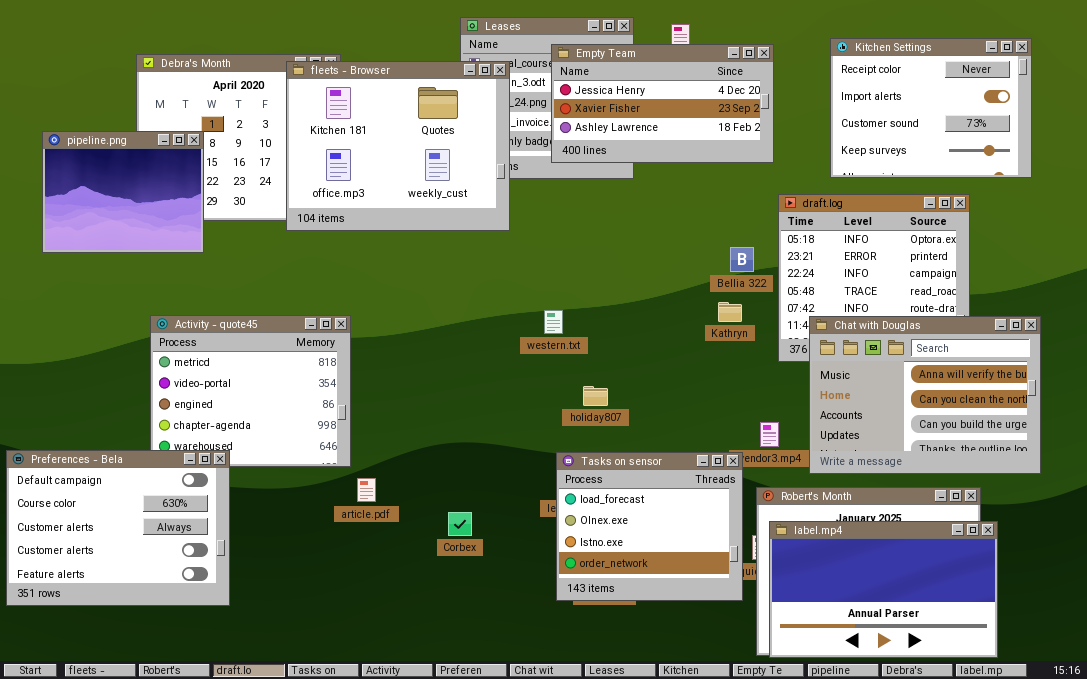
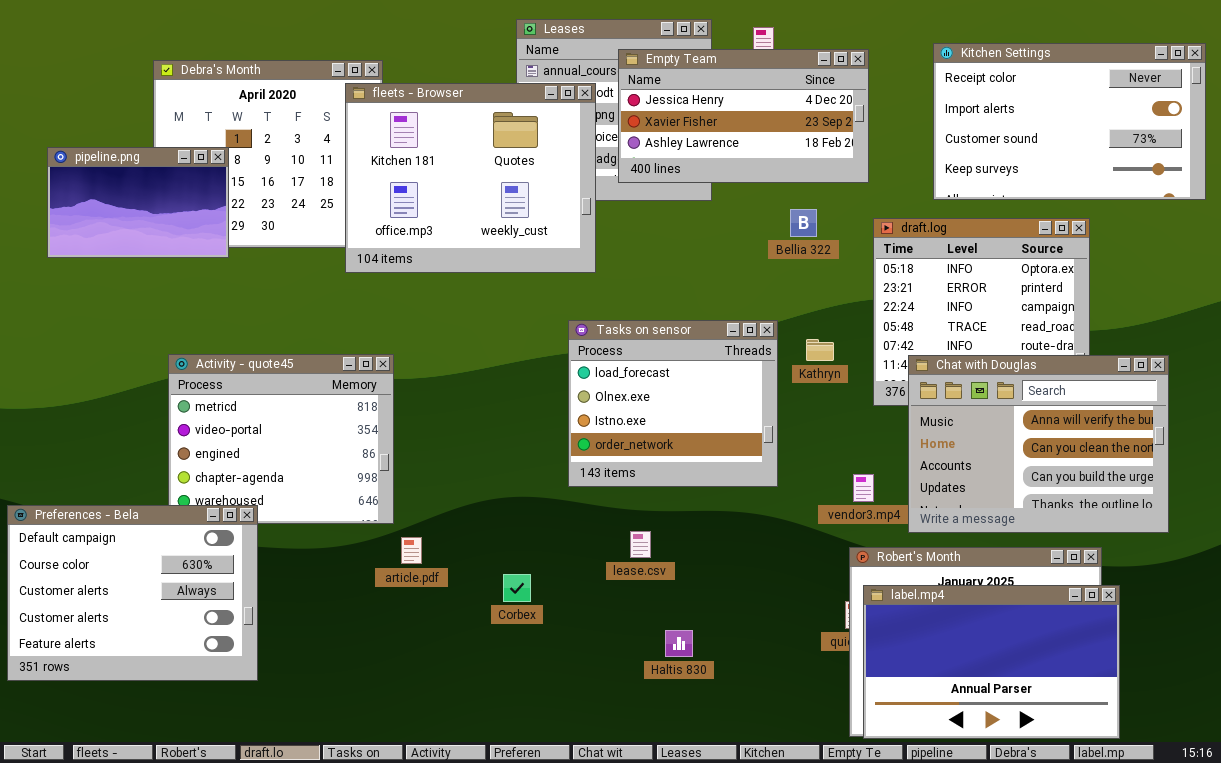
Kitchen Settings: [830,38,1032,178] -> [933,43,1206,200], resized
fleets - Browser: [286,61,510,231] -> [345,83,596,273], moved
pipeline.png: [42,131,204,253] -> [47,147,229,258], resized
Bellia 322: [730,247,754,272] -> [790,209,817,237], moved
Tasks on sensor: [556,452,743,601] -> [568,320,778,487], moved

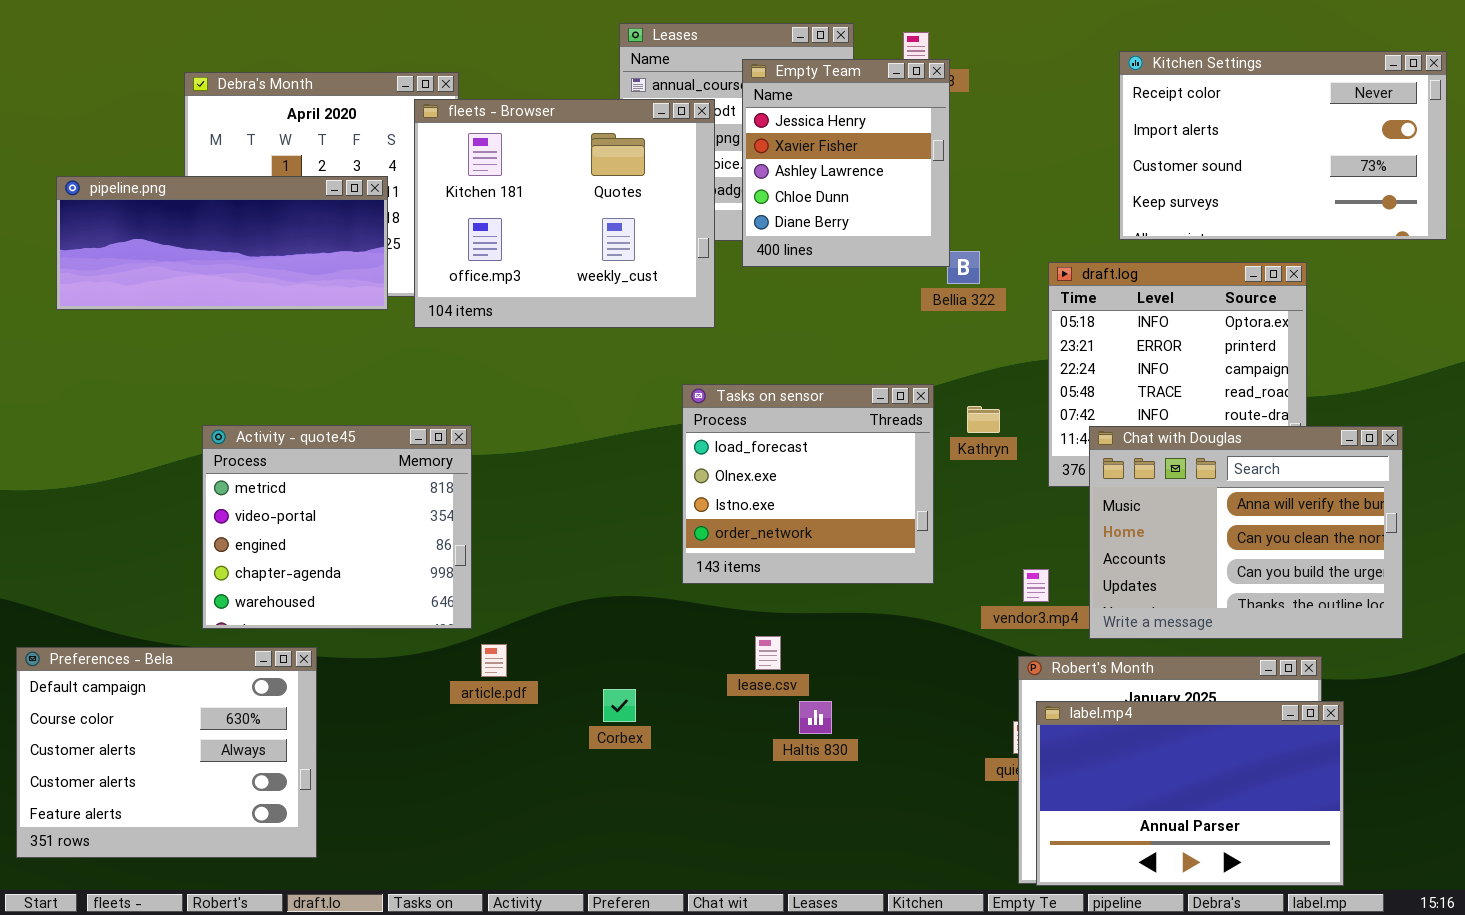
Empty Team: [618,49,869,183] -> [742,59,950,267], resized
pipeline.png: [47,147,229,258] -> [56,176,388,310], resized
Preferences - Bela: [7,505,258,681] -> [16,647,317,858], moved
Haltis 830: [665,630,693,657] -> [799,701,832,734], moved

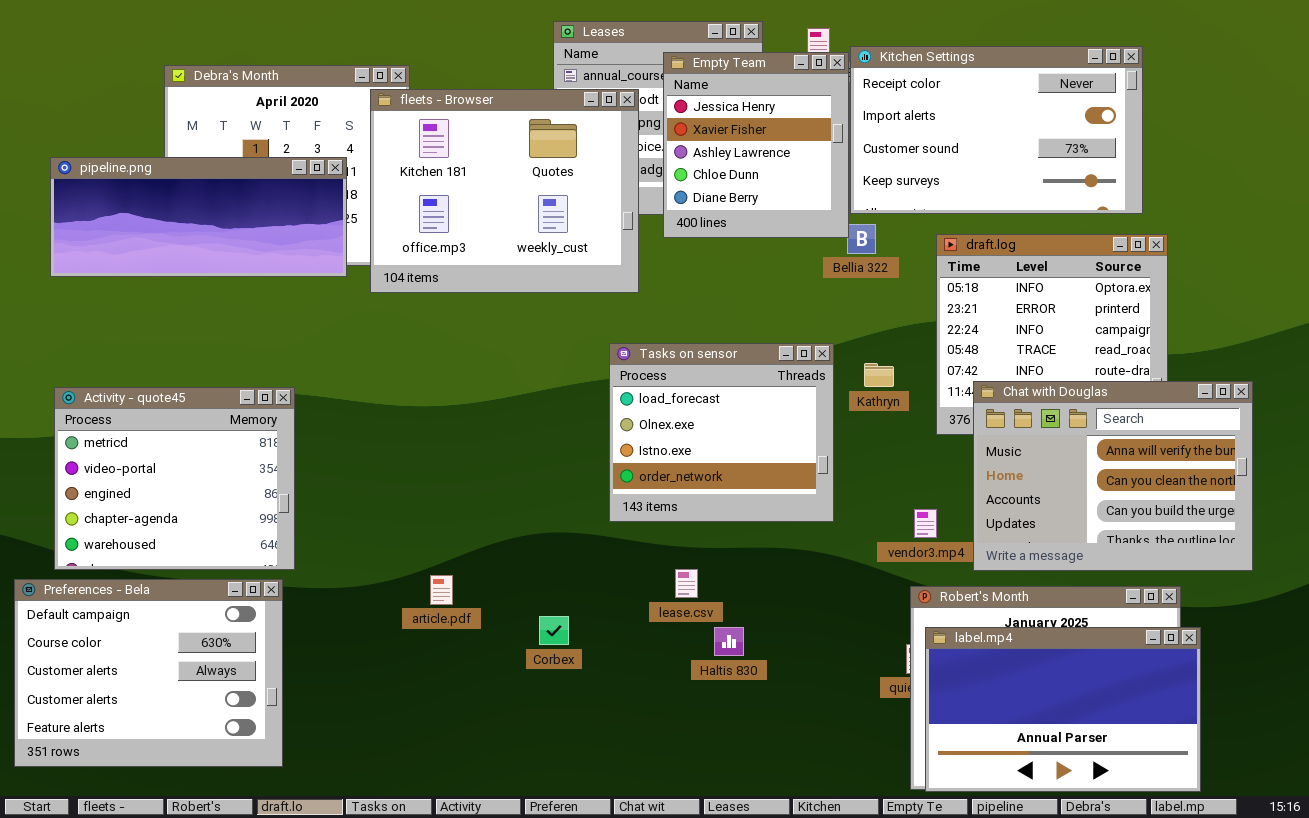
Kitchen Settings: [1119,51,1447,240] -> [850,46,1143,214], moved
Activity - quote45: [202,425,472,629] -> [54,387,295,570], moved

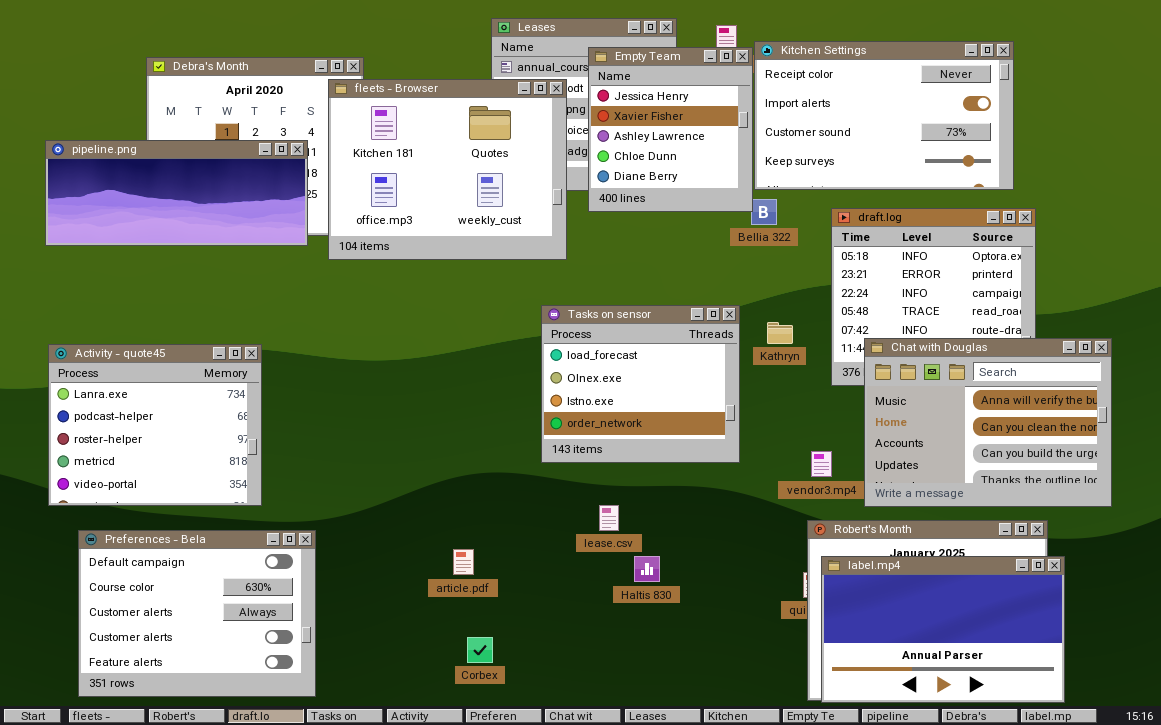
Activity - quote45: [54,387,295,570] -> [48,344,262,506], scrolled up 3 rows
article.pdf: [430,575,453,605] -> [453,549,474,575], moved
Preferences - Bela: [14,579,283,767] -> [78,530,316,697], moved
Corbex: [539,616,569,645] -> [467,637,493,663], moved

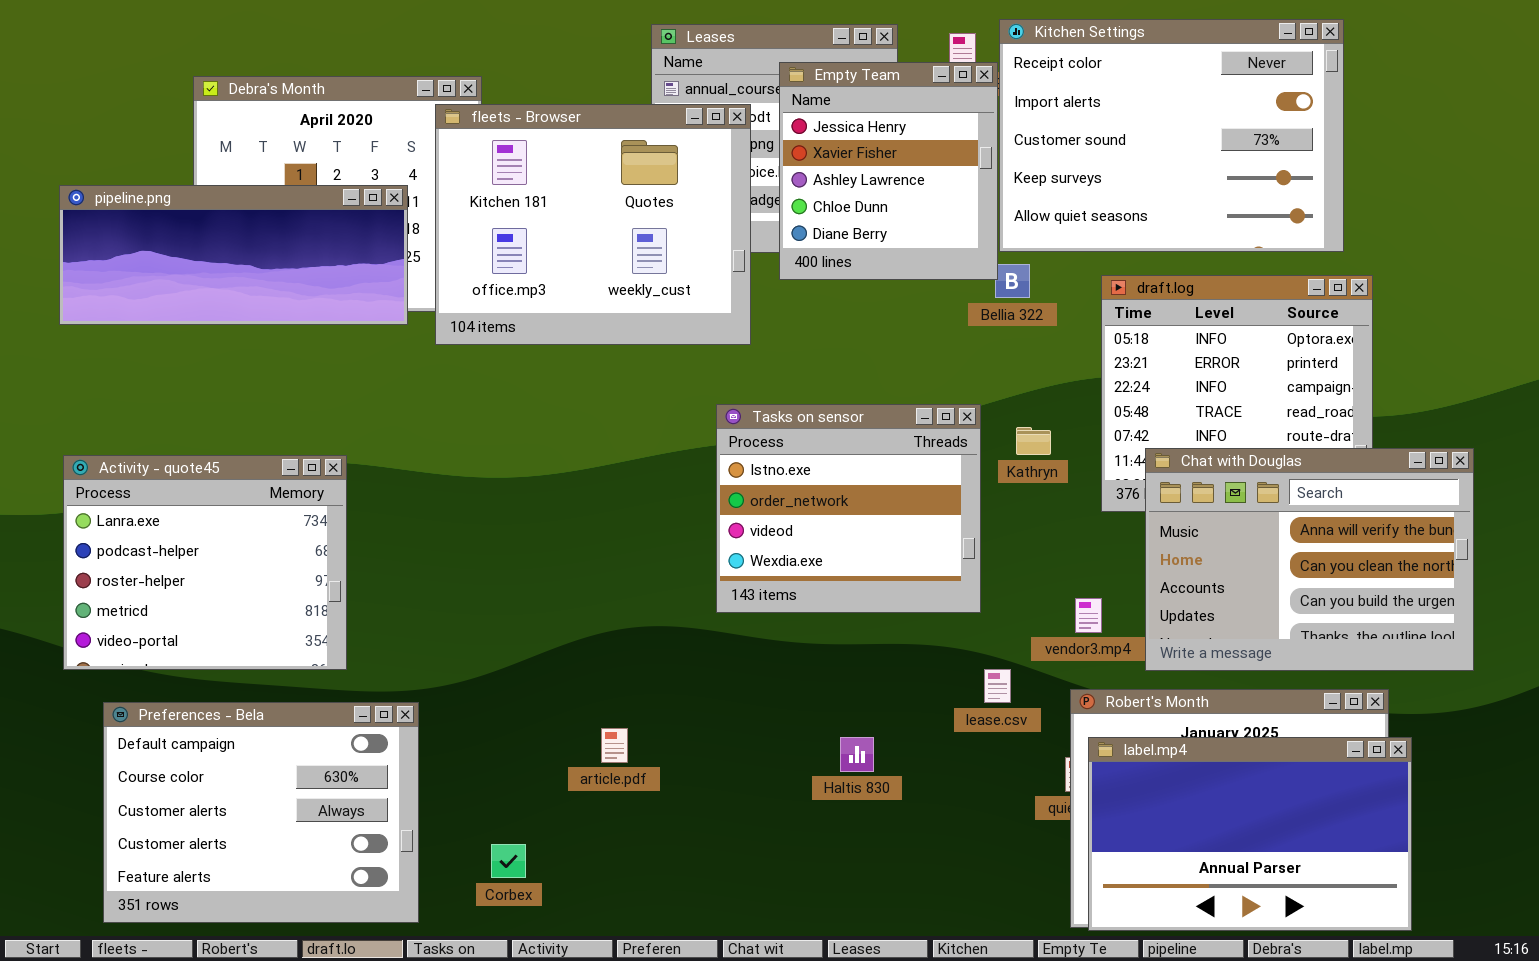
Kitchen Settings: [754,41,1014,190] -> [999,19,1344,252], resized
Tasks on sensor: [541,305,740,463] -> [716,404,981,613], scrolled down 2 rows
lease.csv: [599,505,619,531] -> [984,669,1011,703], moved
Corbex: [467,637,493,663] -> [491,844,526,878], moved

